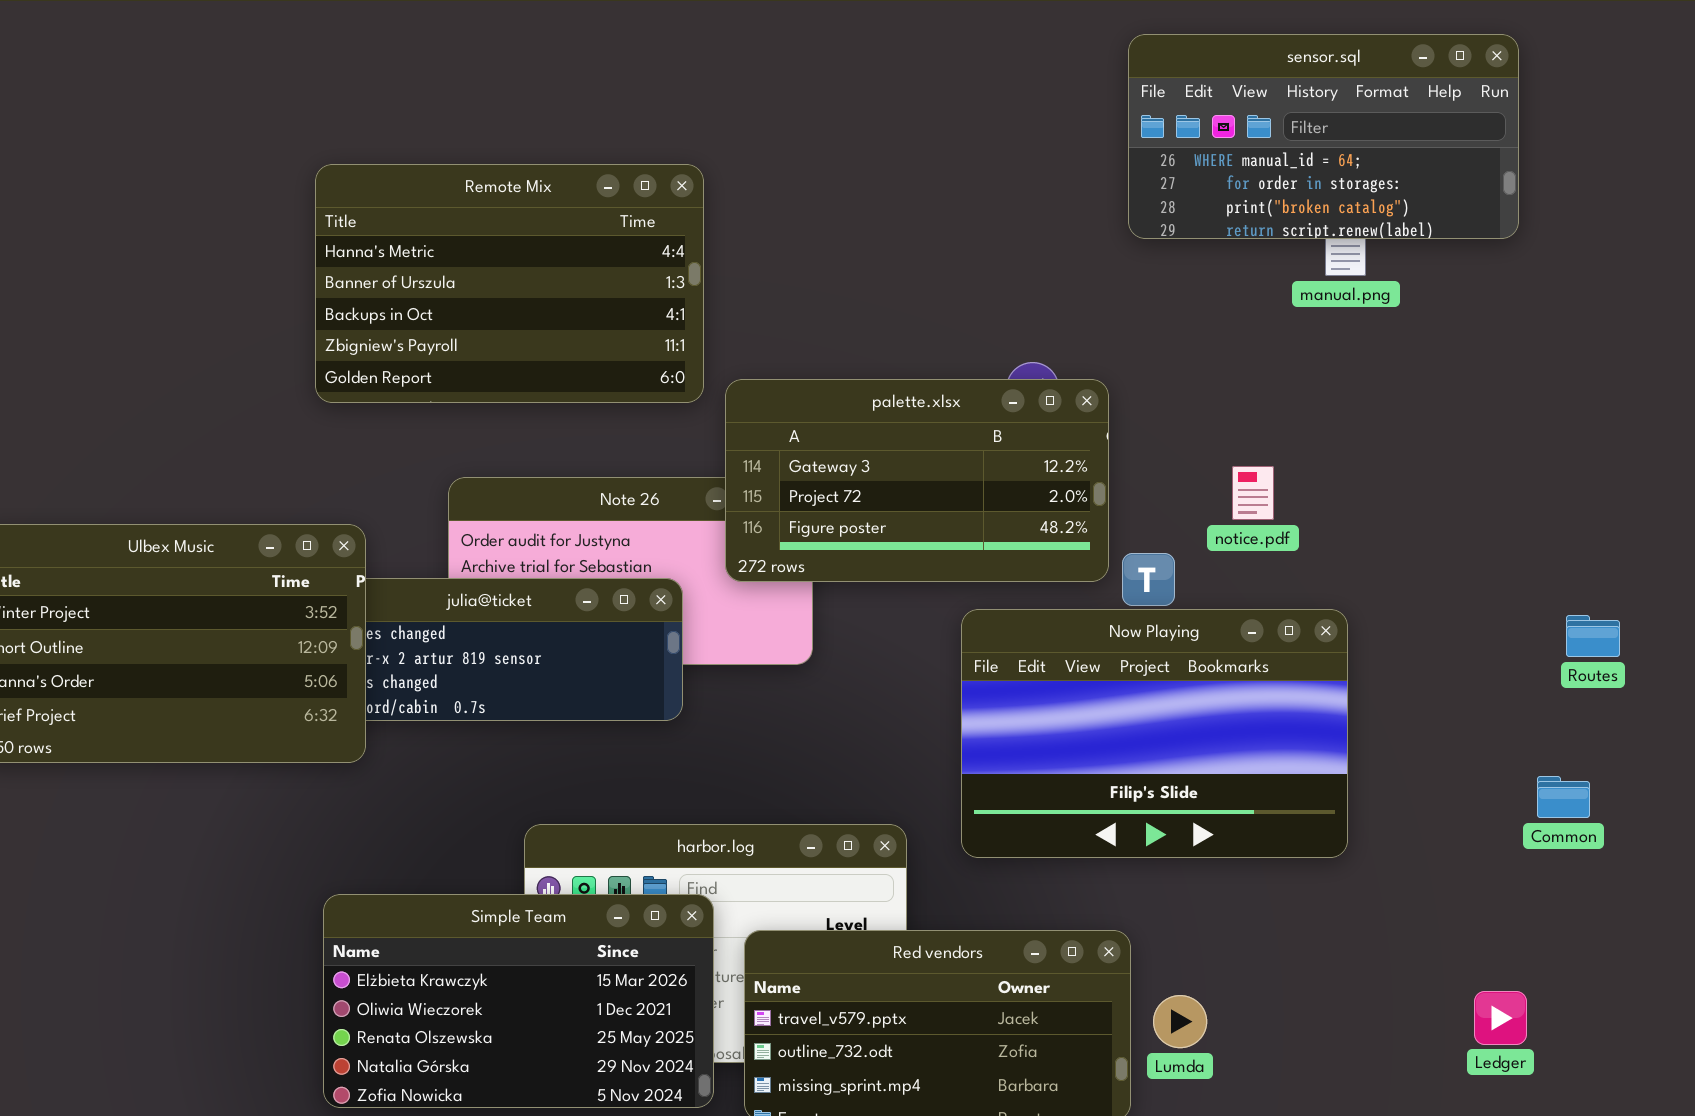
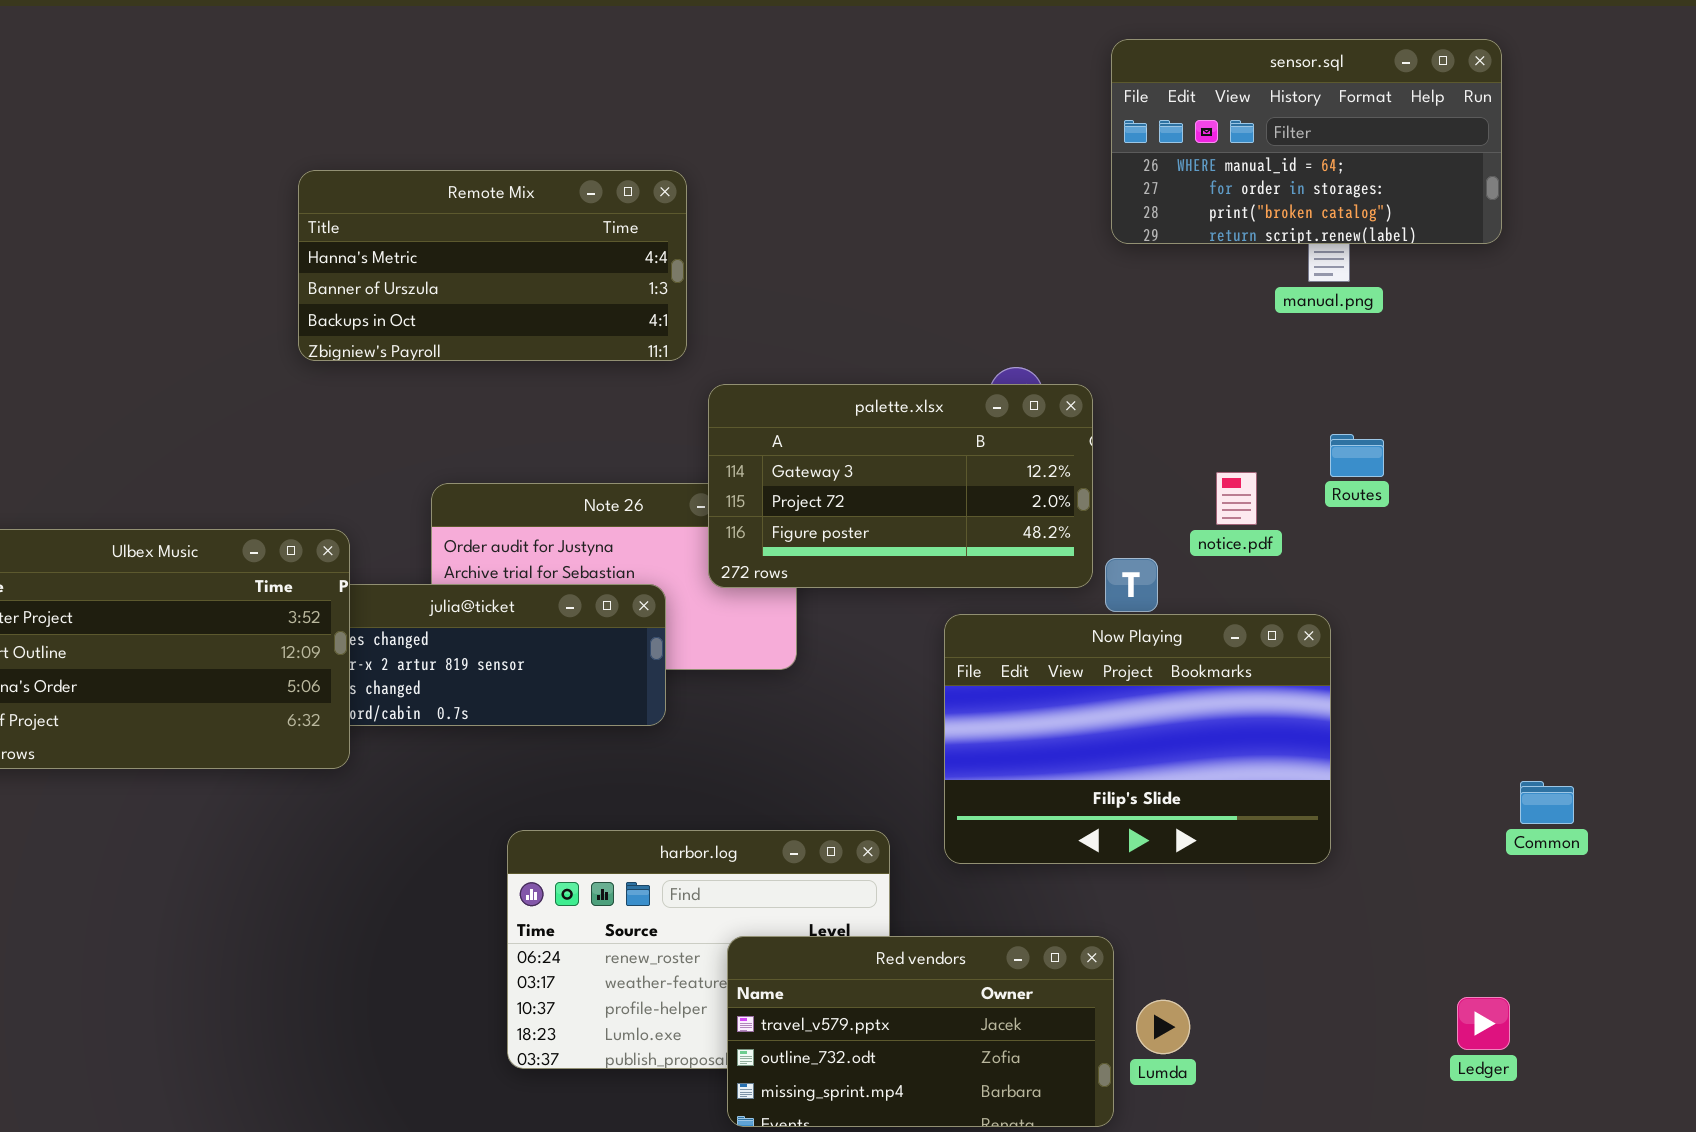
Remote Mix: [315,164,704,403] -> [298,170,687,361], resized
Routes: [1566,615,1620,657] -> [1330,434,1384,477], moved
Simple Team: [323,894,714,1108] -> none, closed

